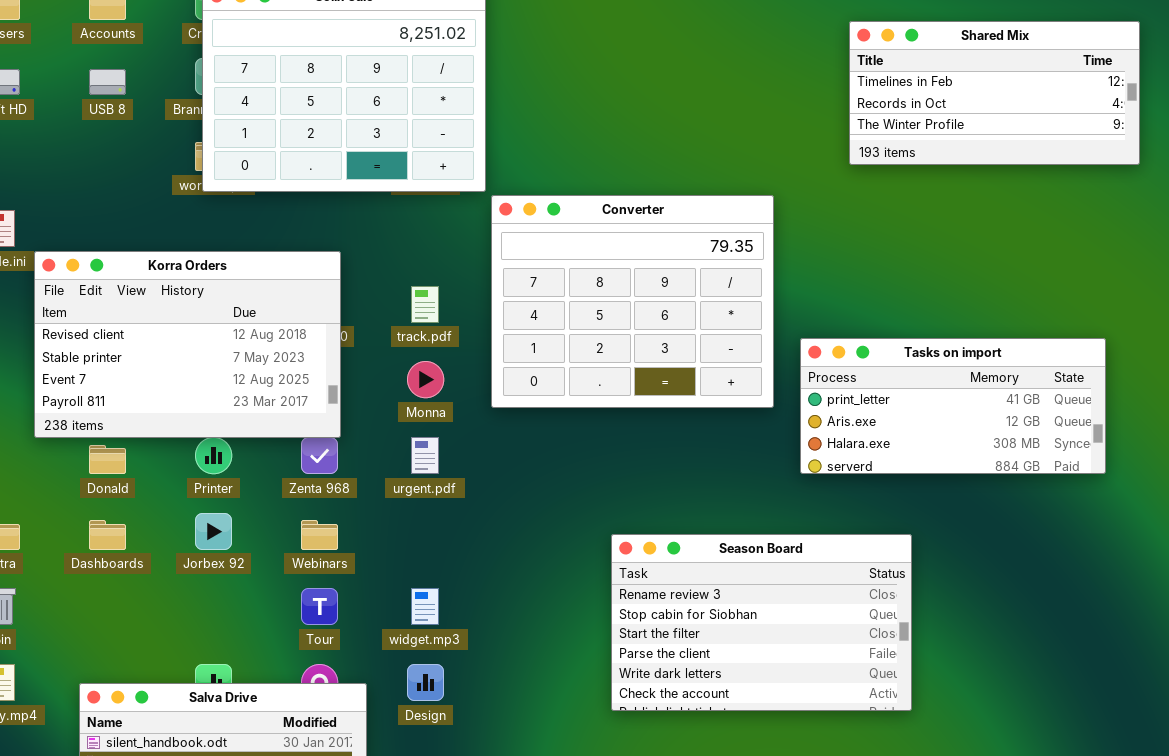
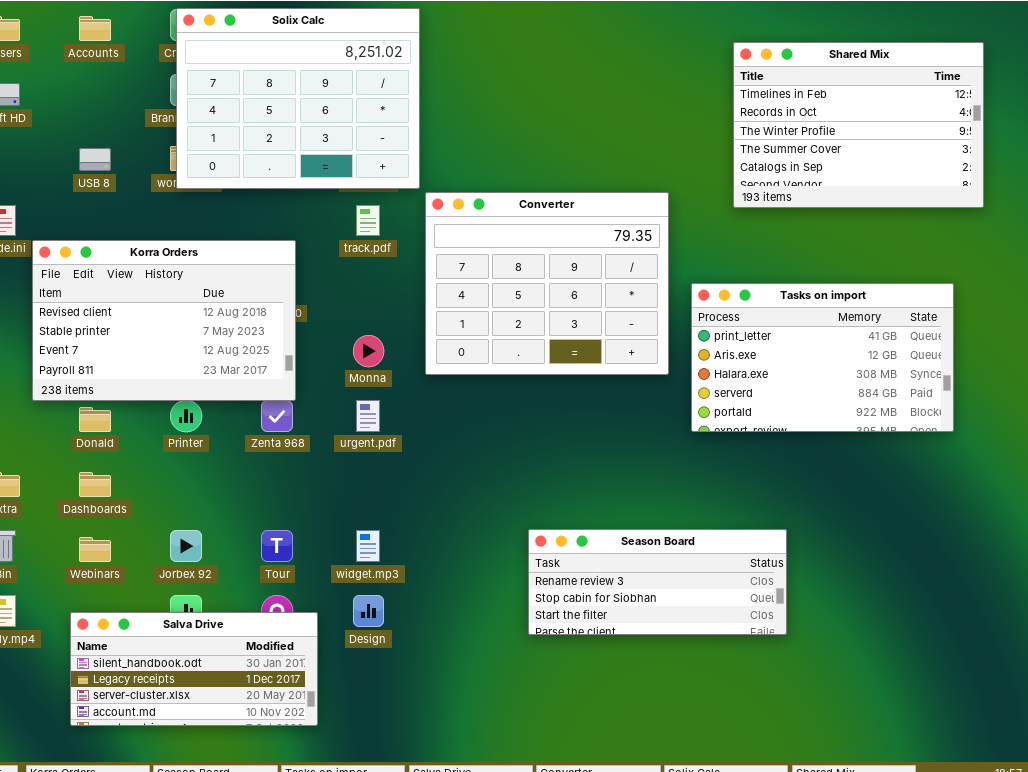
Shared Mix: [849,21,1140,165] -> [733,42,984,208], resized
USB 8: [89,69,126,95] -> [79,148,111,171], moved
track.pdf: [411,286,439,323] -> [356,205,380,236], moved
Tasks on import: [800,338,1106,474] -> [691,283,954,432], resized
Jorbex 92: [195,513,232,550] -> [170,530,202,562], moved
Webinars: [301,520,338,550] -> [79,537,111,562], moved
Season Board: [611,534,912,711] -> [528,529,787,635], resized

